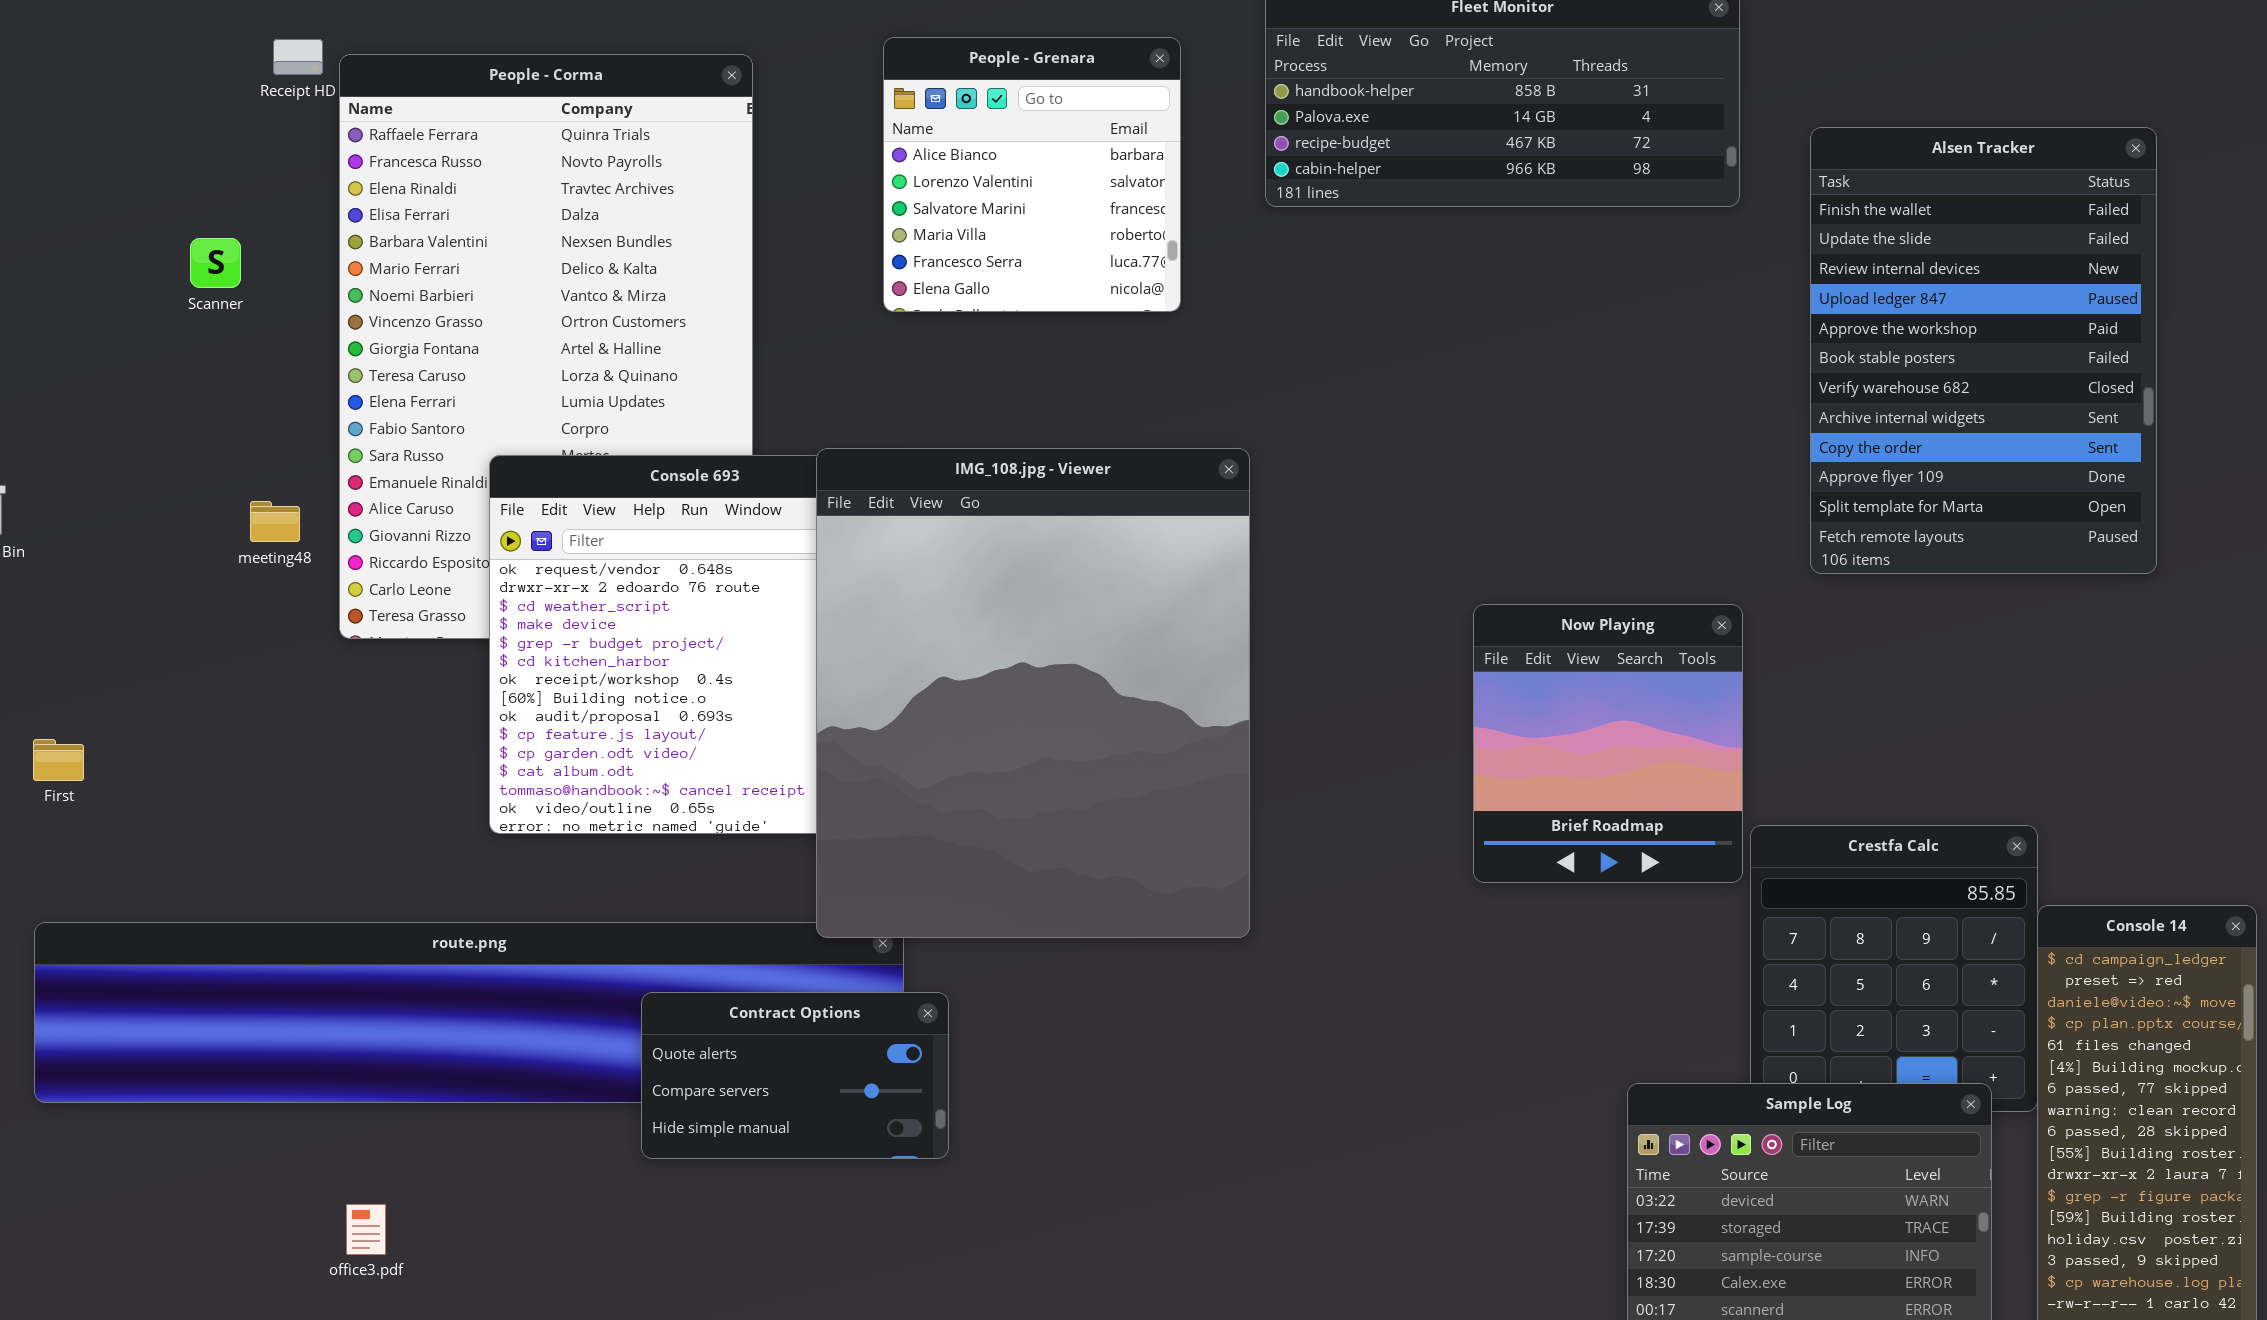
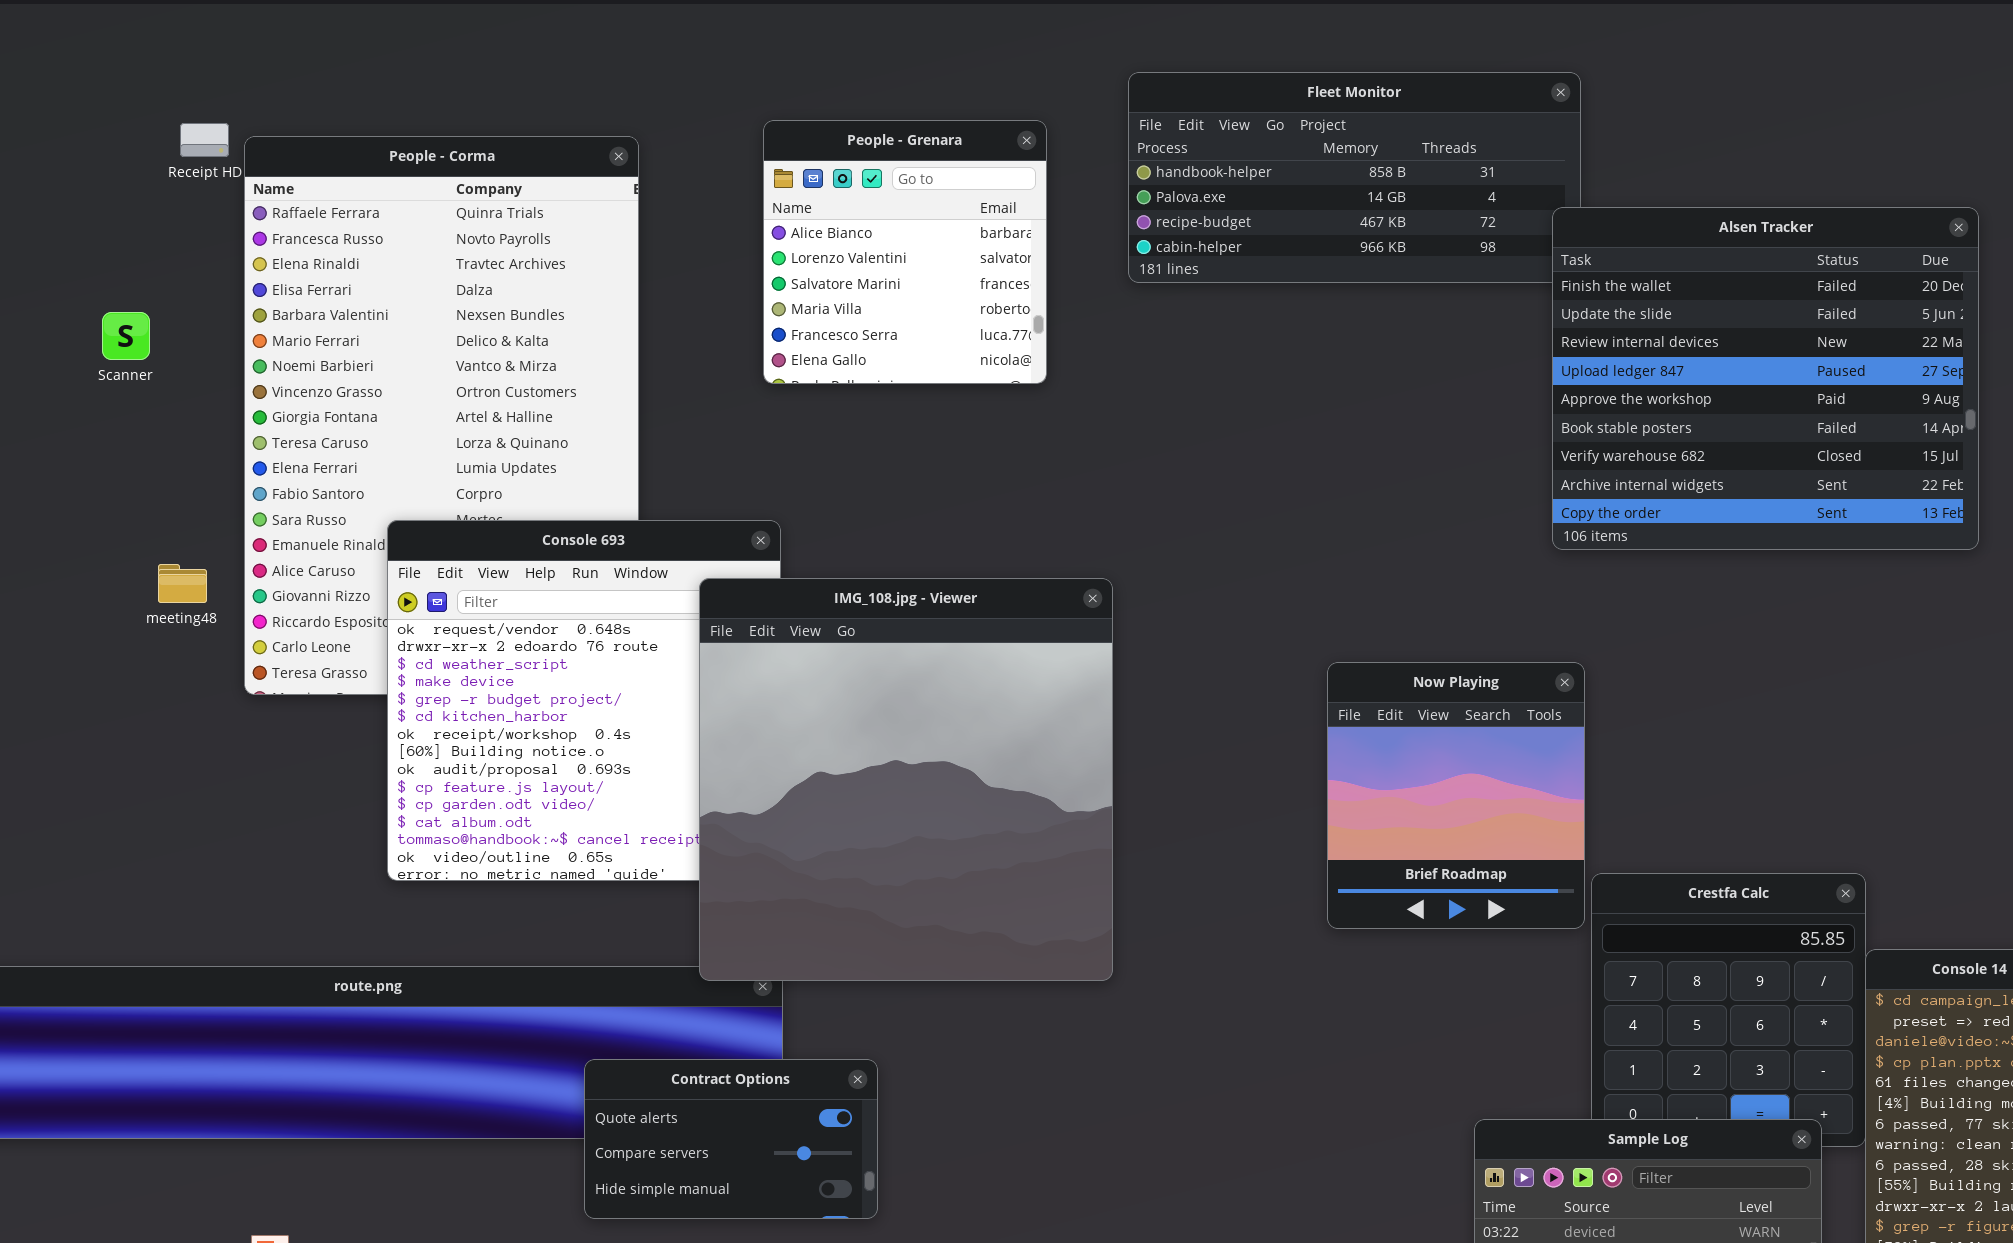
Alsen Tracker: [1810,127,2157,574] -> [1552,207,1979,550], resized
IMG_108.jpg - Viewer: [816,448,1250,938] -> [699,578,1113,981], resized
Contract Options: [641,992,949,1159] -> [584,1059,878,1219], moved

